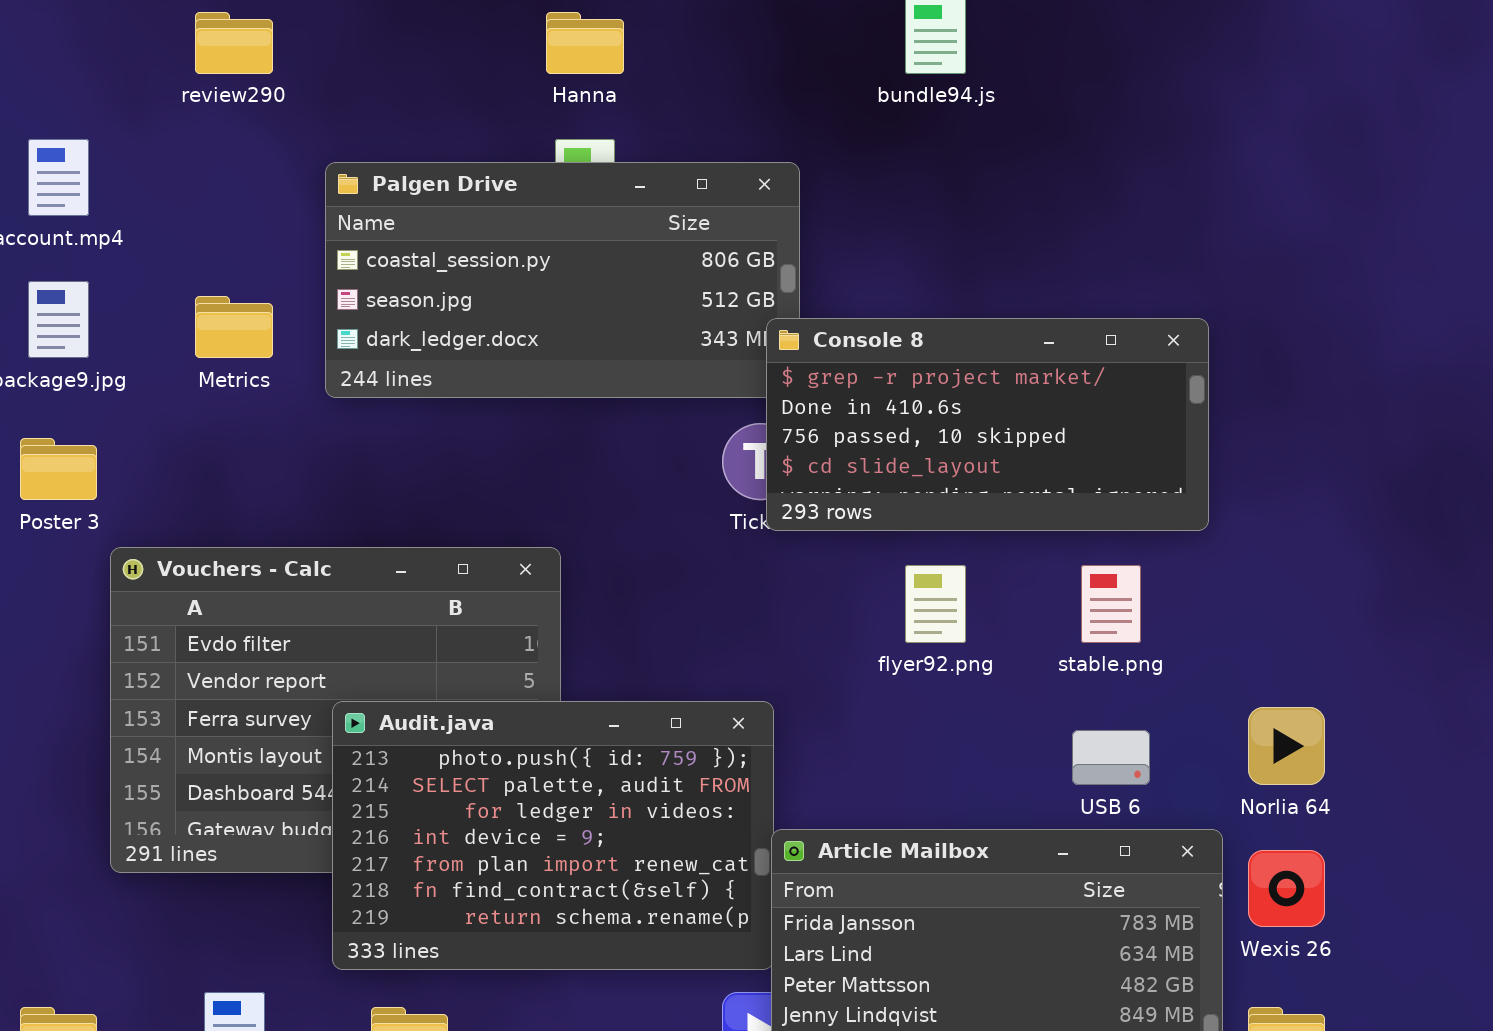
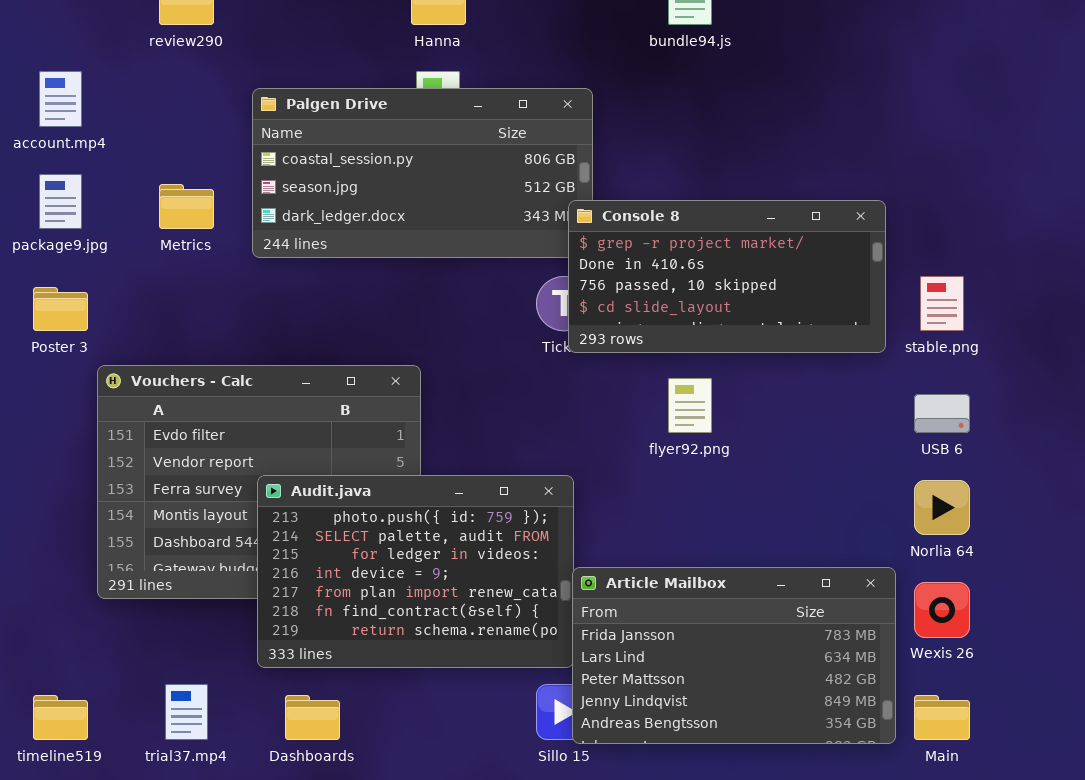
stable.png: [1081,565,1141,643] -> [920,276,964,331], moved
USB 6: [1072,730,1150,785] -> [914,394,970,433], moved

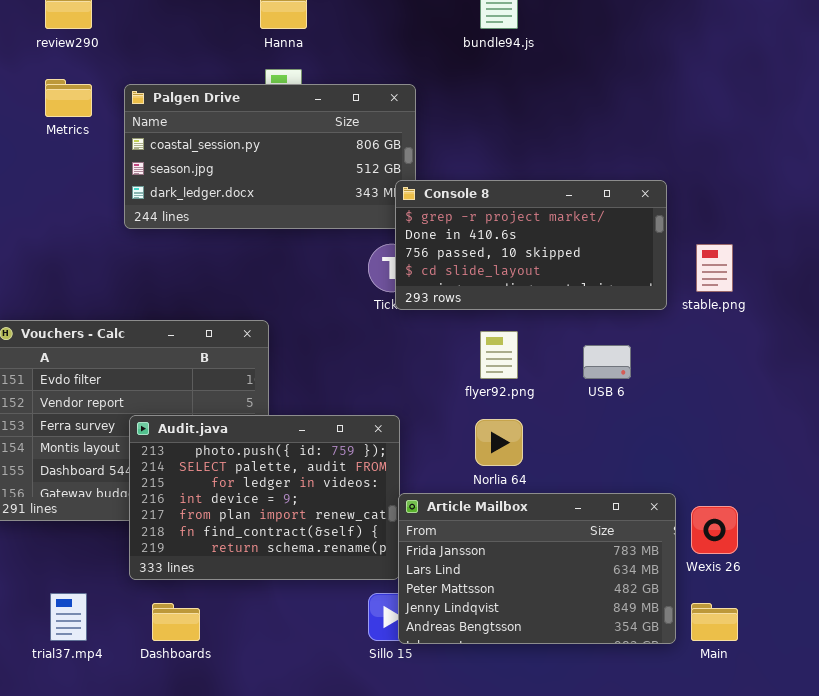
Metrics: [159,184,214,229] -> [45,79,92,117], moved
USB 6: [914,394,970,433] -> [583,345,631,379], moved
Norlia 64: [914,480,970,535] -> [475,419,523,466], moved

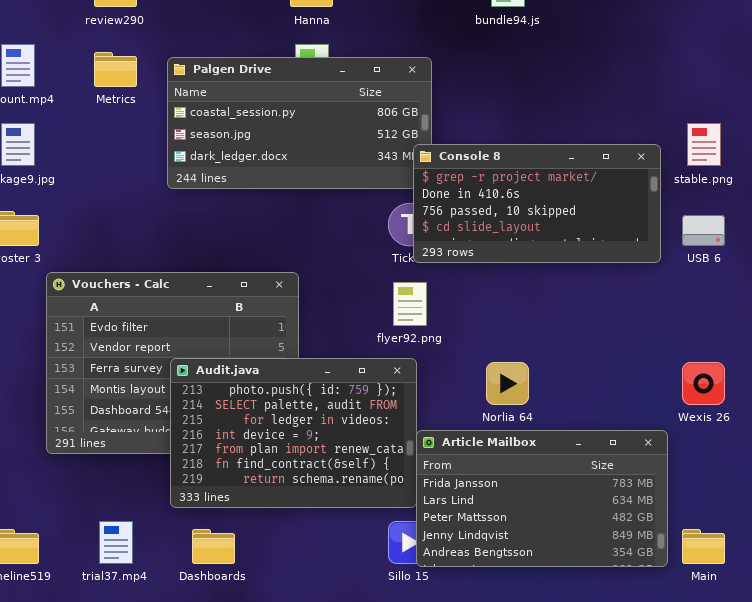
stable.png: [696,244,733,292] -> [687,123,721,166], moved
flyer92.png: [480,331,518,379] -> [393,282,427,326], moved
USB 6: [583,345,631,379] -> [682,215,725,246], moved
Wexis 26: [691,506,738,554] -> [682,362,725,405], moved

